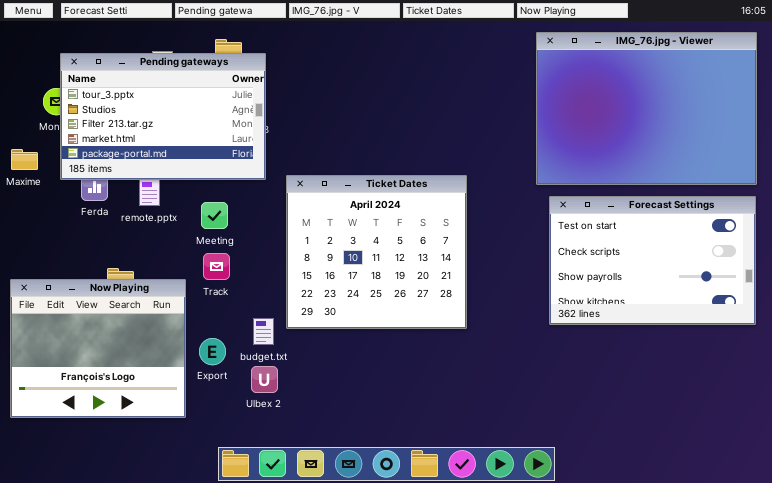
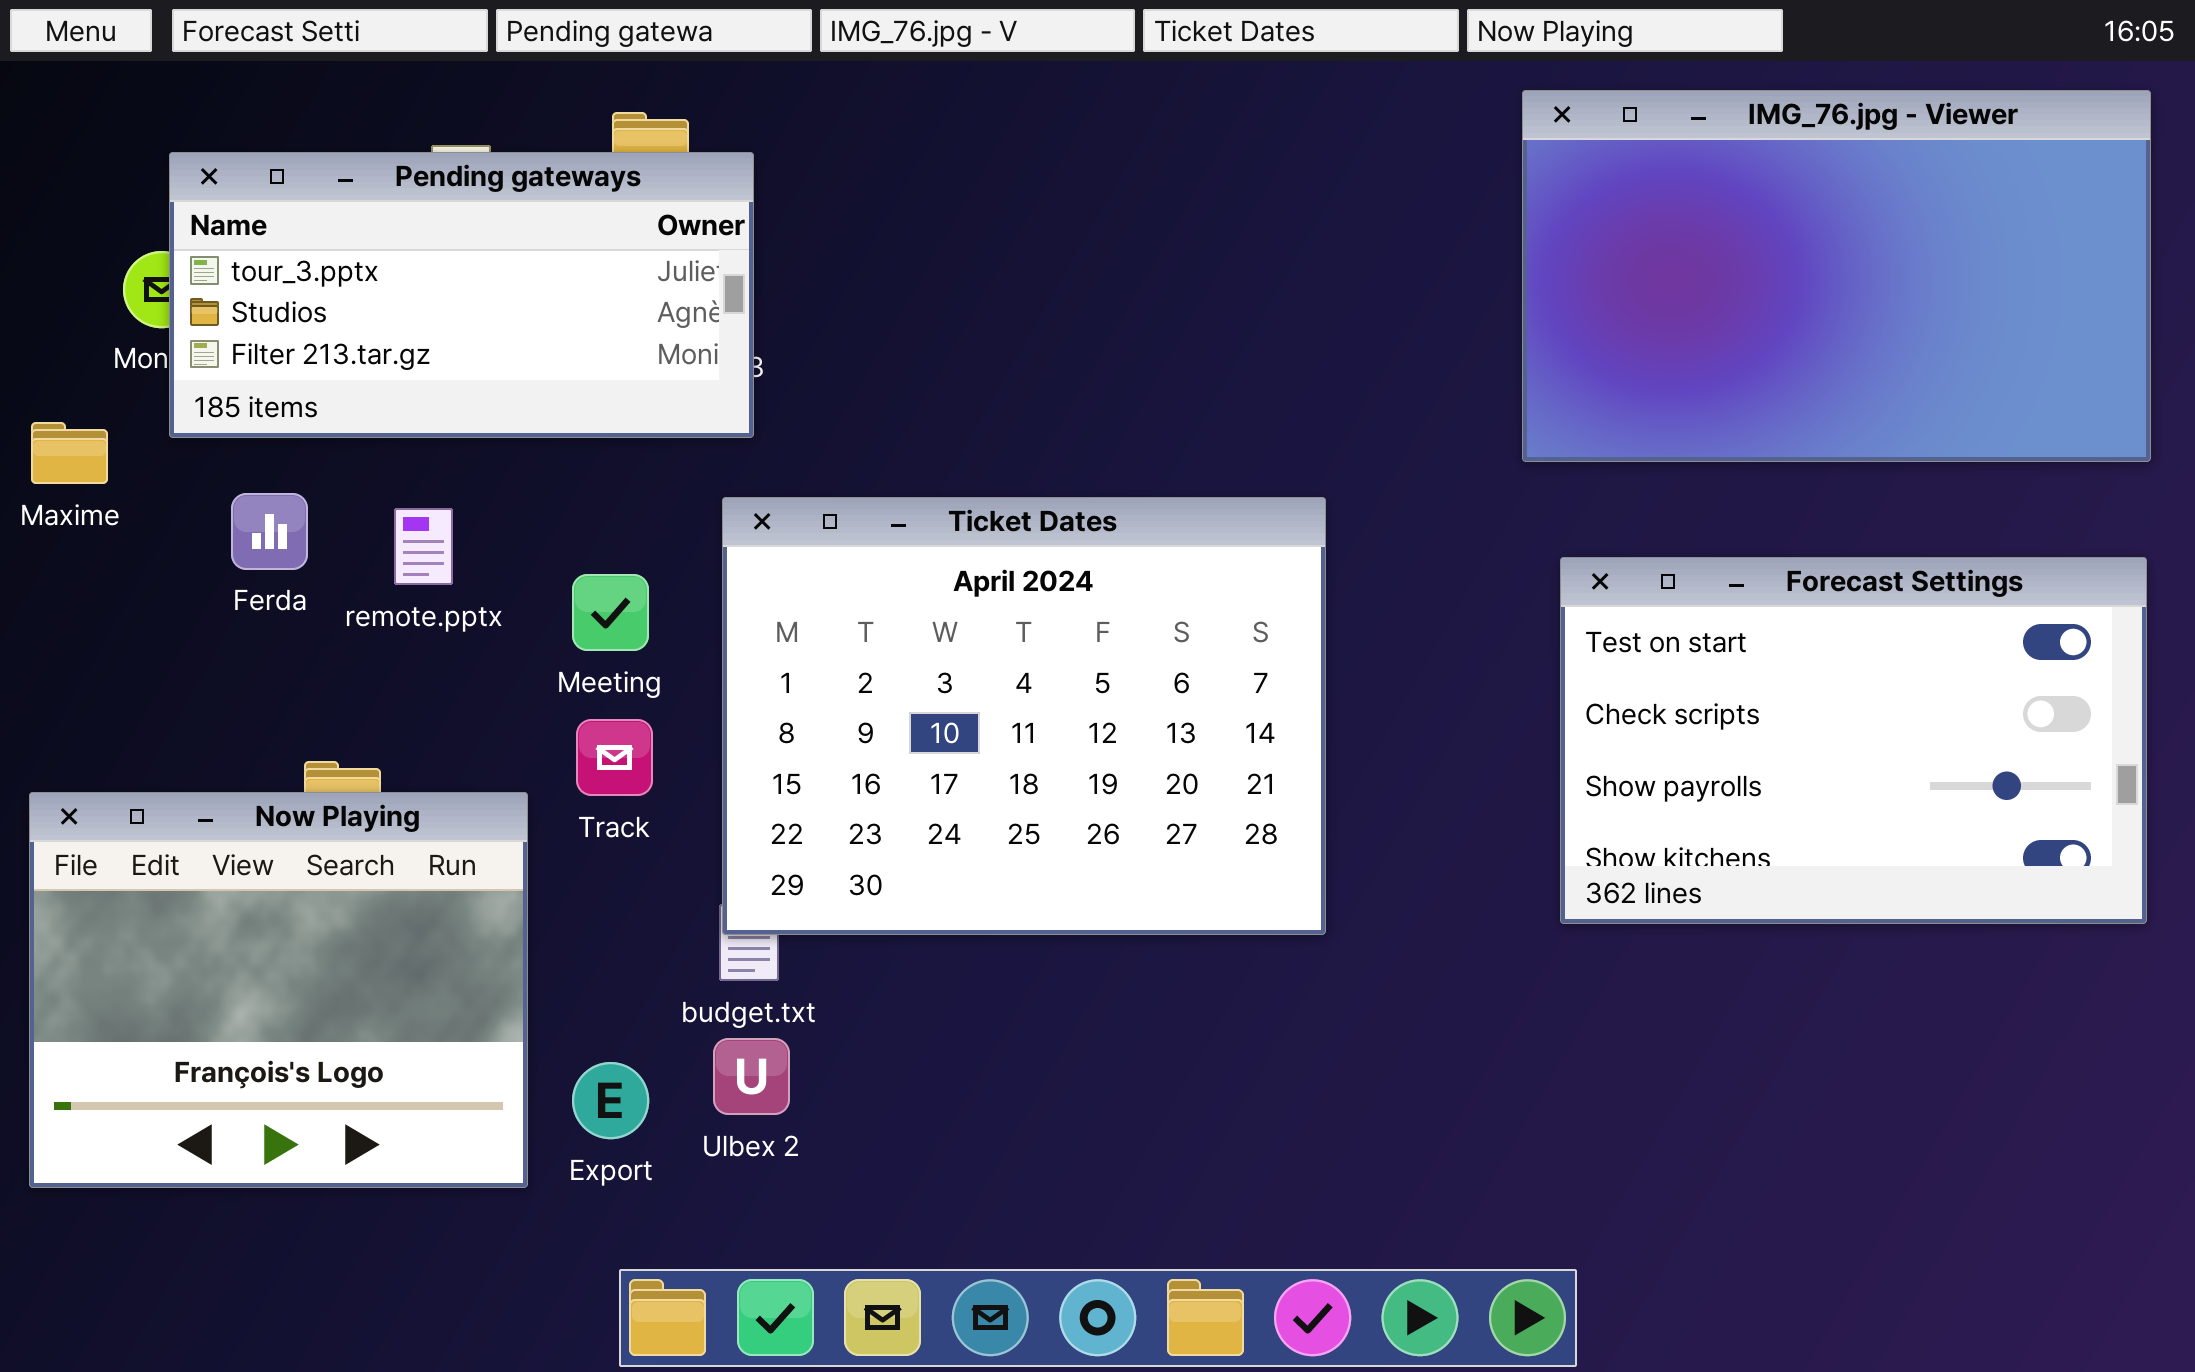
IMG_76.jpg - Viewer: [536,32,757,185] -> [1522,90,2151,462], resized
Pending gateways: [60,53,266,180] -> [169,152,754,438], resized
Ticket Dates: [286,175,467,329] -> [722,497,1326,935], resized
Export: [199,338,226,365] -> [572,1062,649,1139], moved

